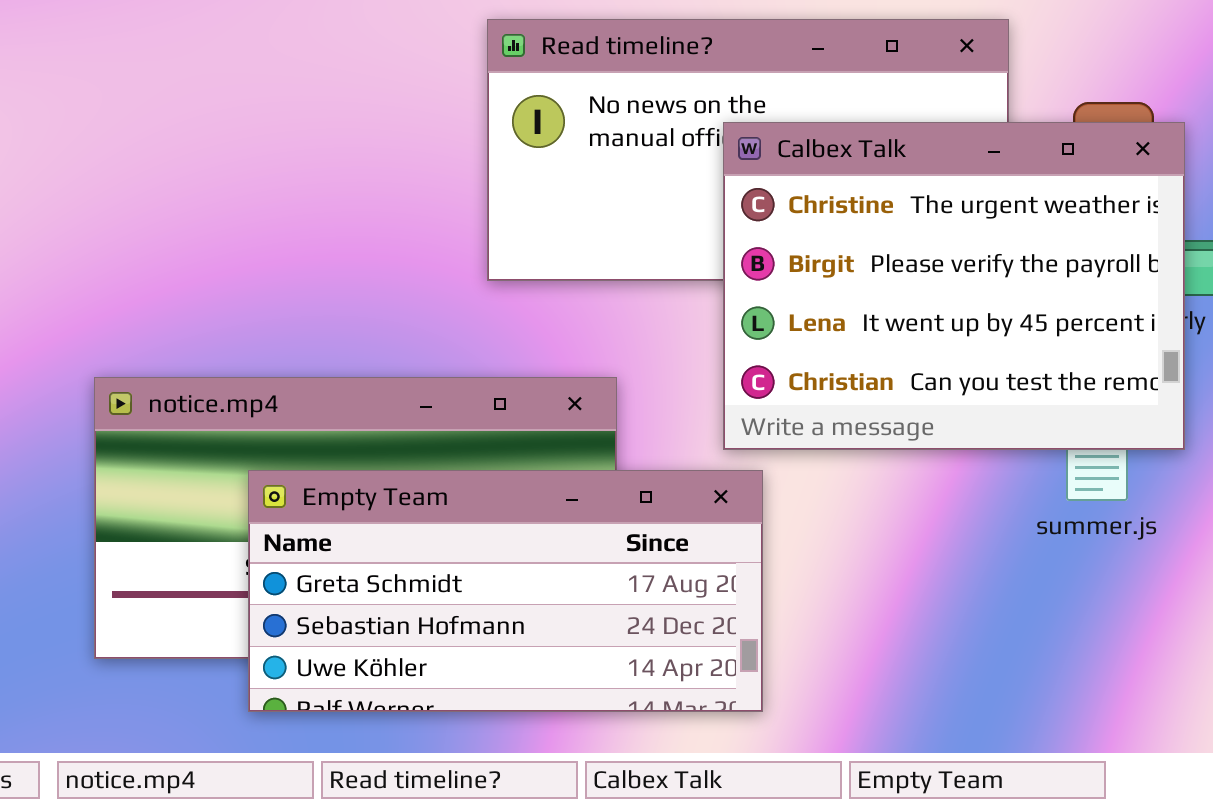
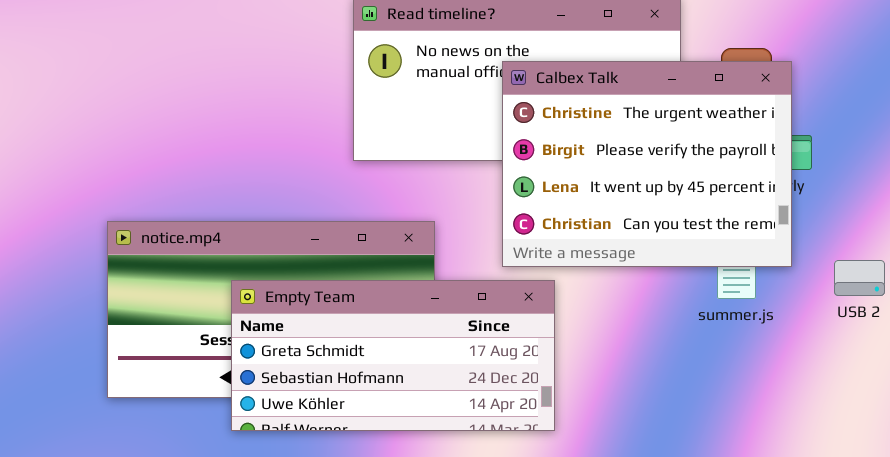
Empty Team: [248,470,763,712] -> [231,280,555,431], moved

